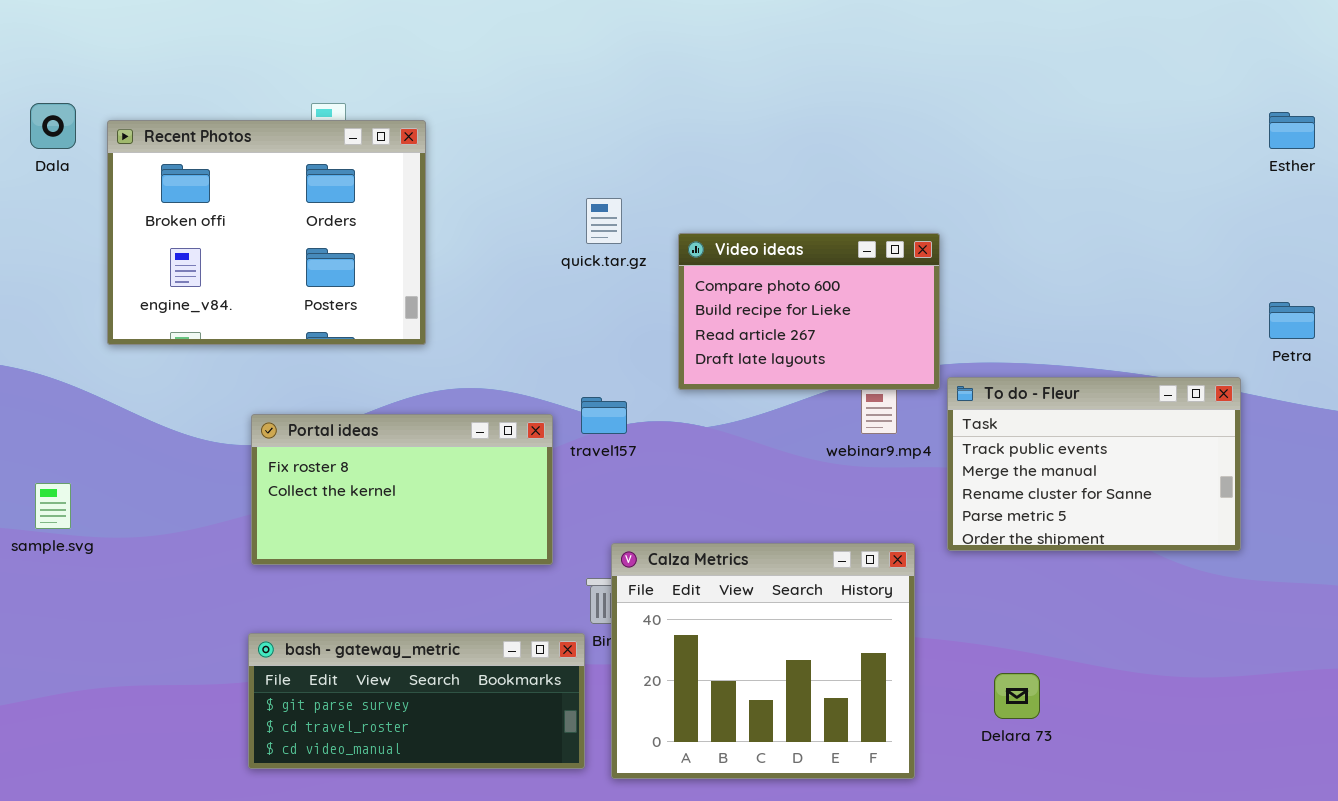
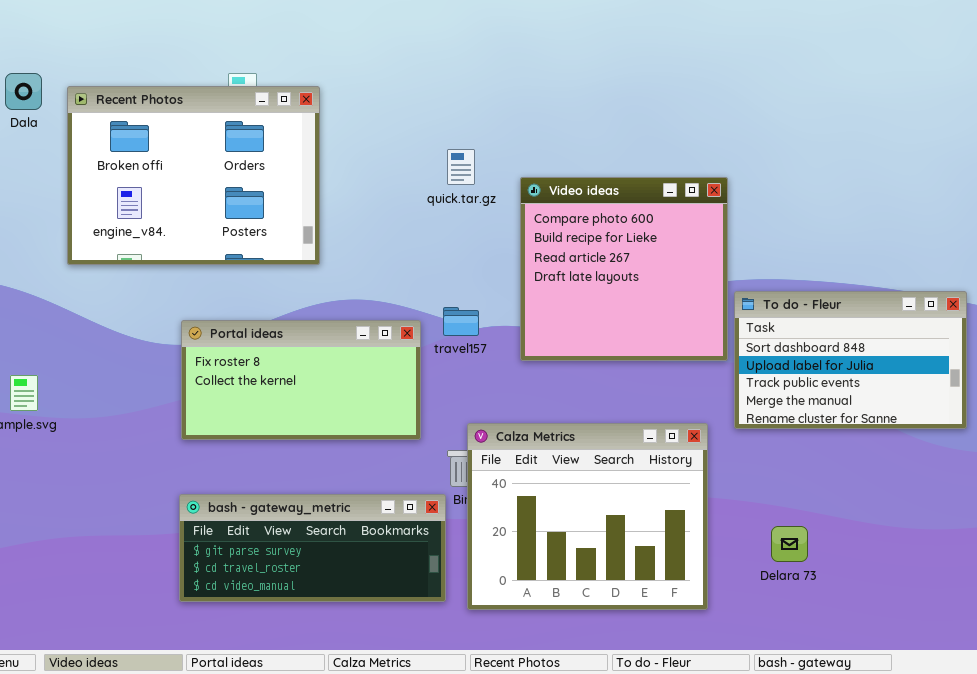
Video ideas: [678,233,940,390] -> [520,177,728,361], resized
To do - Fleur: [947,377,1241,551] -> [734,291,967,429], scrolled up 2 rows

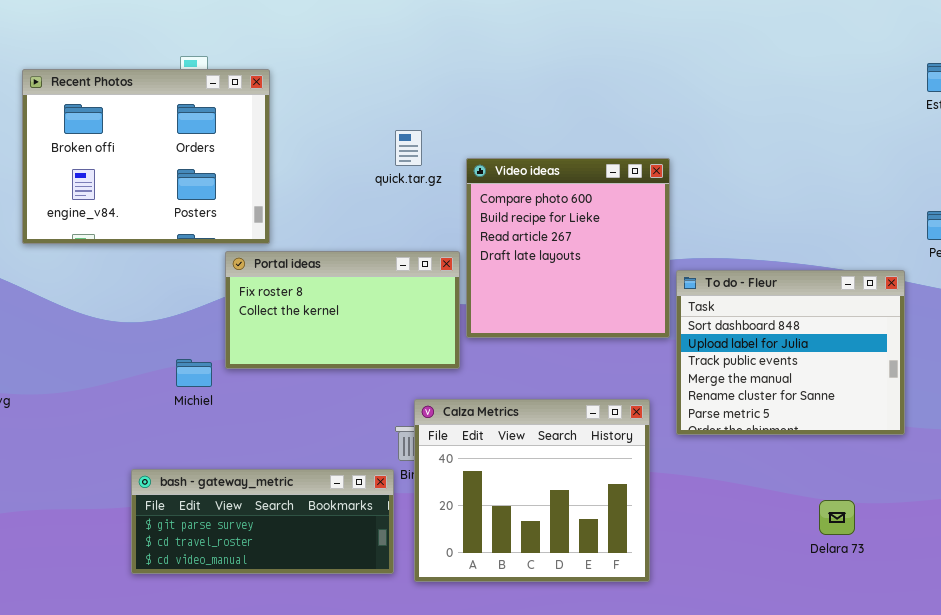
To do - Fleur: [734,291,967,429] -> [676,270,905,435], resized
Portal ideas: [181,320,421,440] -> [225,251,460,369], moved
Delara 73: [771,526,808,562] -> [819,500,855,535], moved

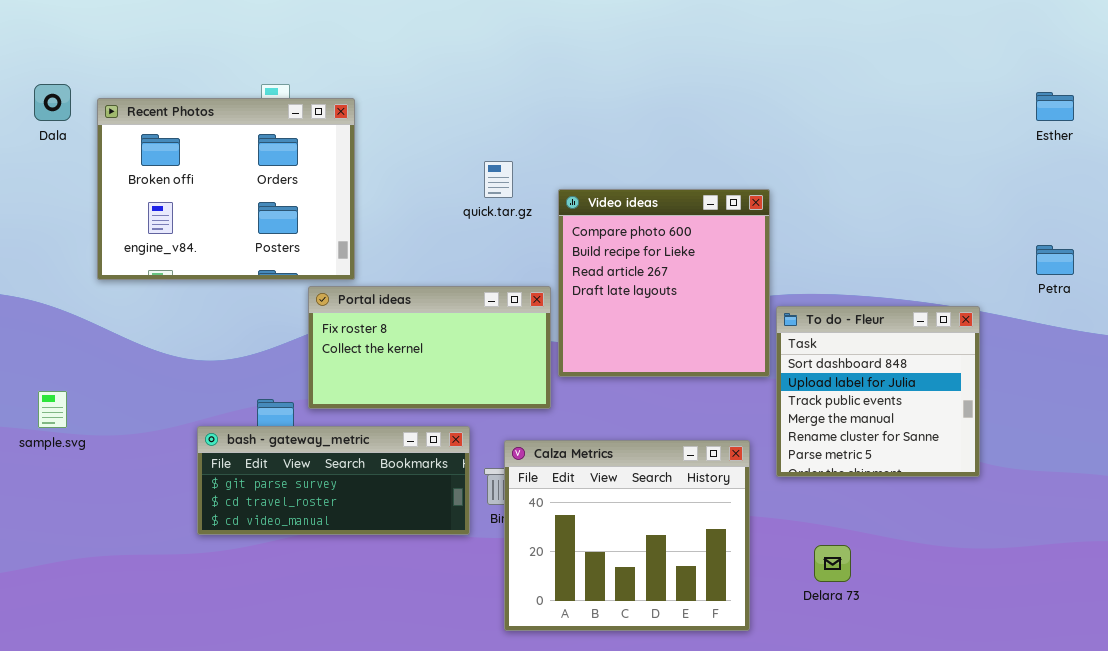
To do - Fleur: [676,270,905,435] -> [776,306,980,477], resized
bash - gateway_metric: [131,469,394,574] -> [197,426,470,535], moved
Delara 73: [819,500,855,535] -> [814,545,851,582], moved

